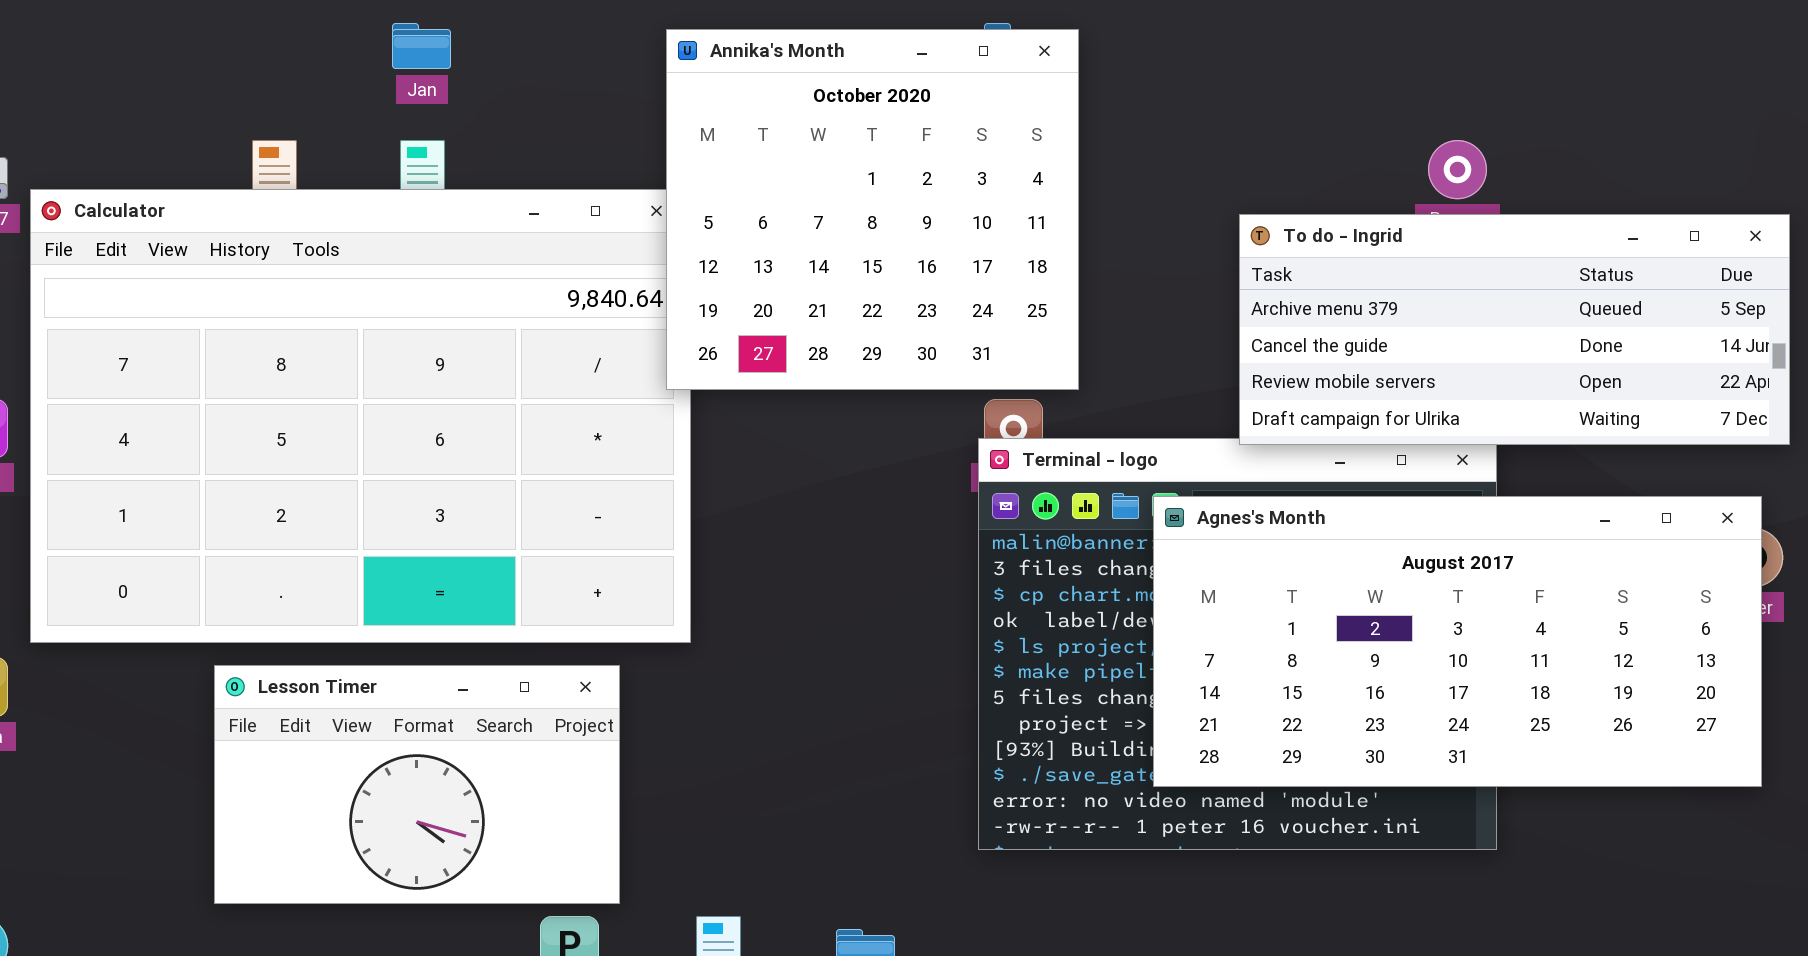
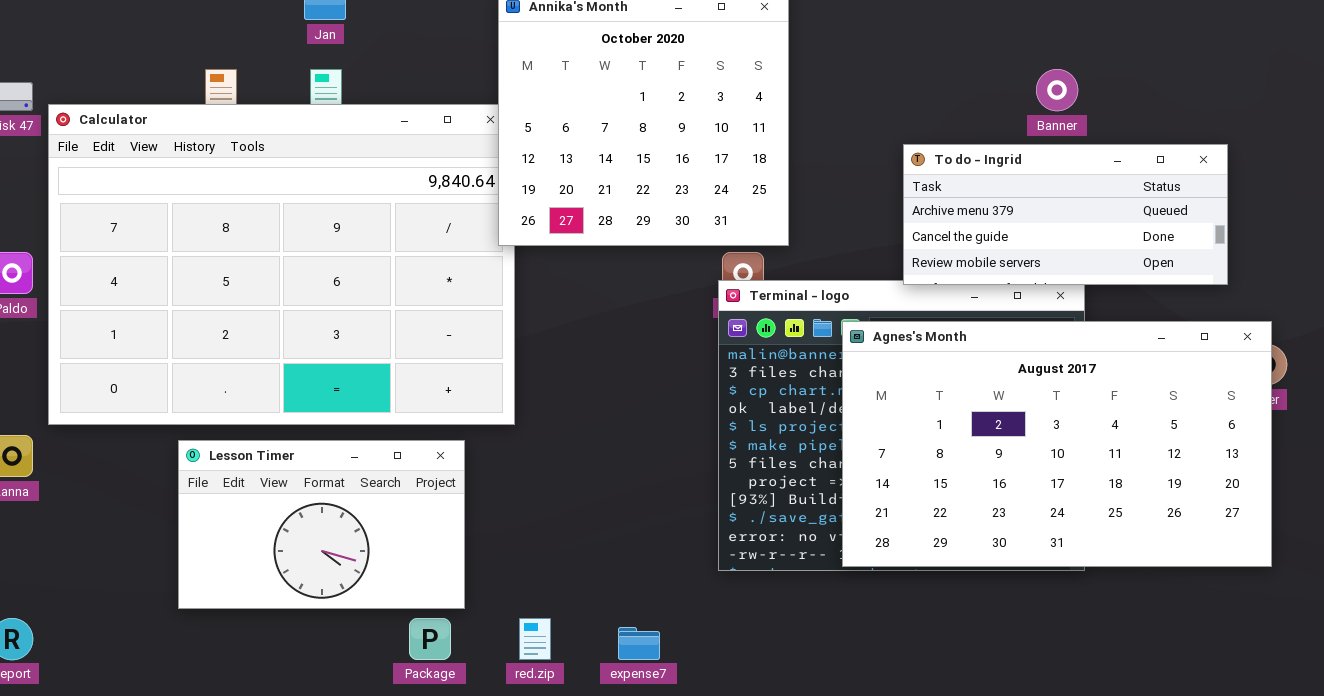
To do - Ingrid: [1239,214,1790,445] -> [903,144,1228,285], resized
Agnes's Month: [1153,496,1762,787] -> [842,321,1272,567], resized

